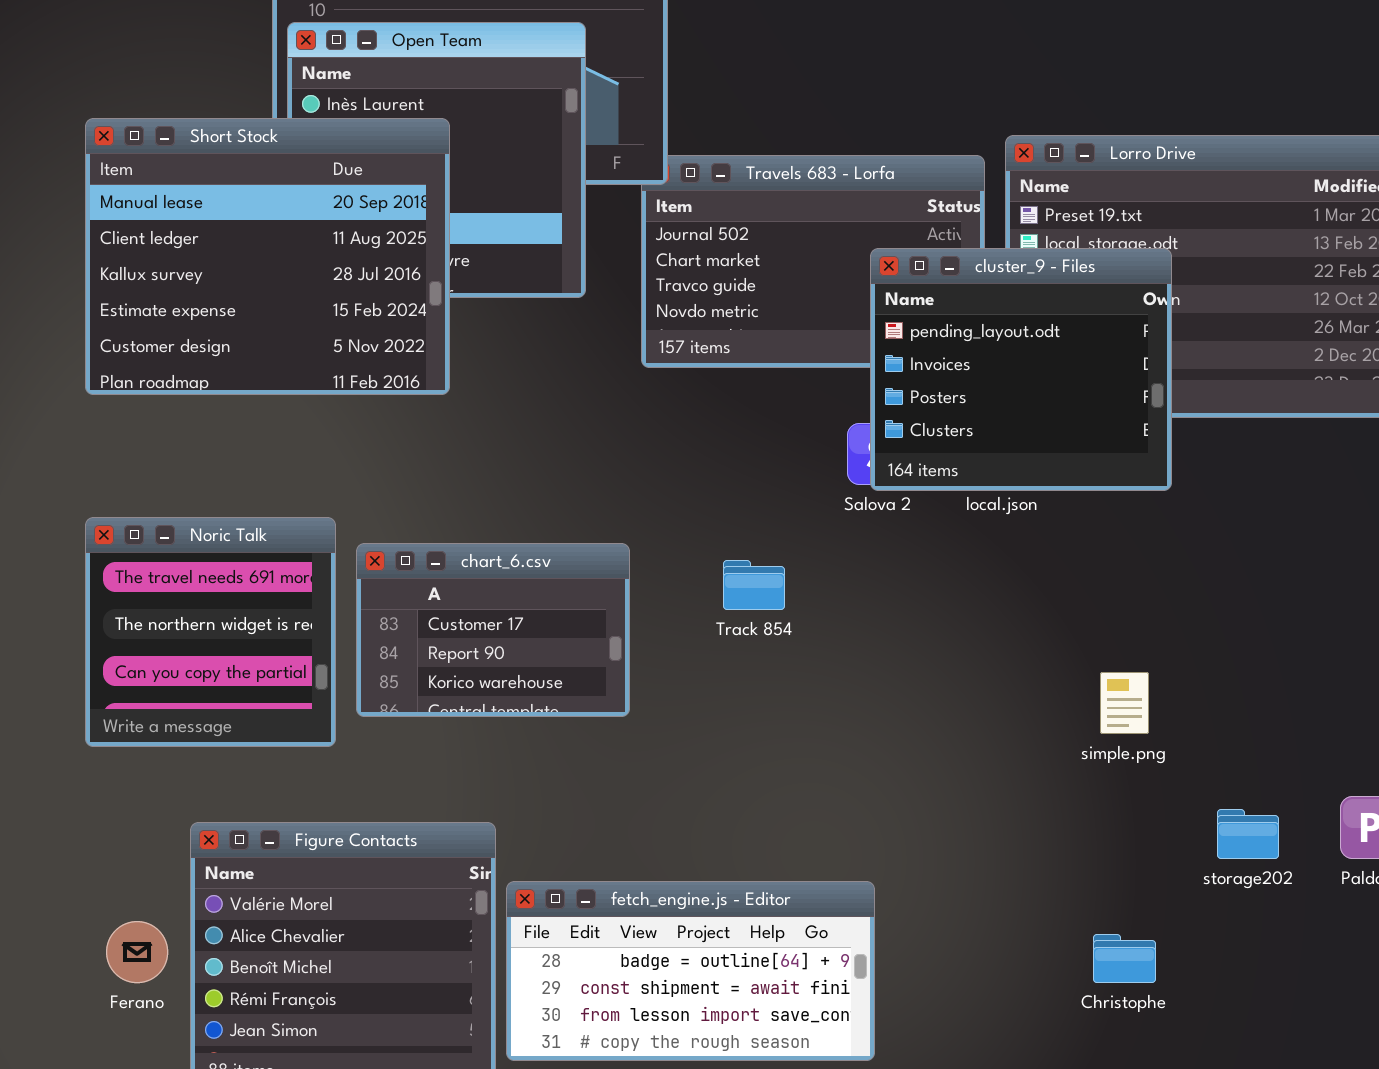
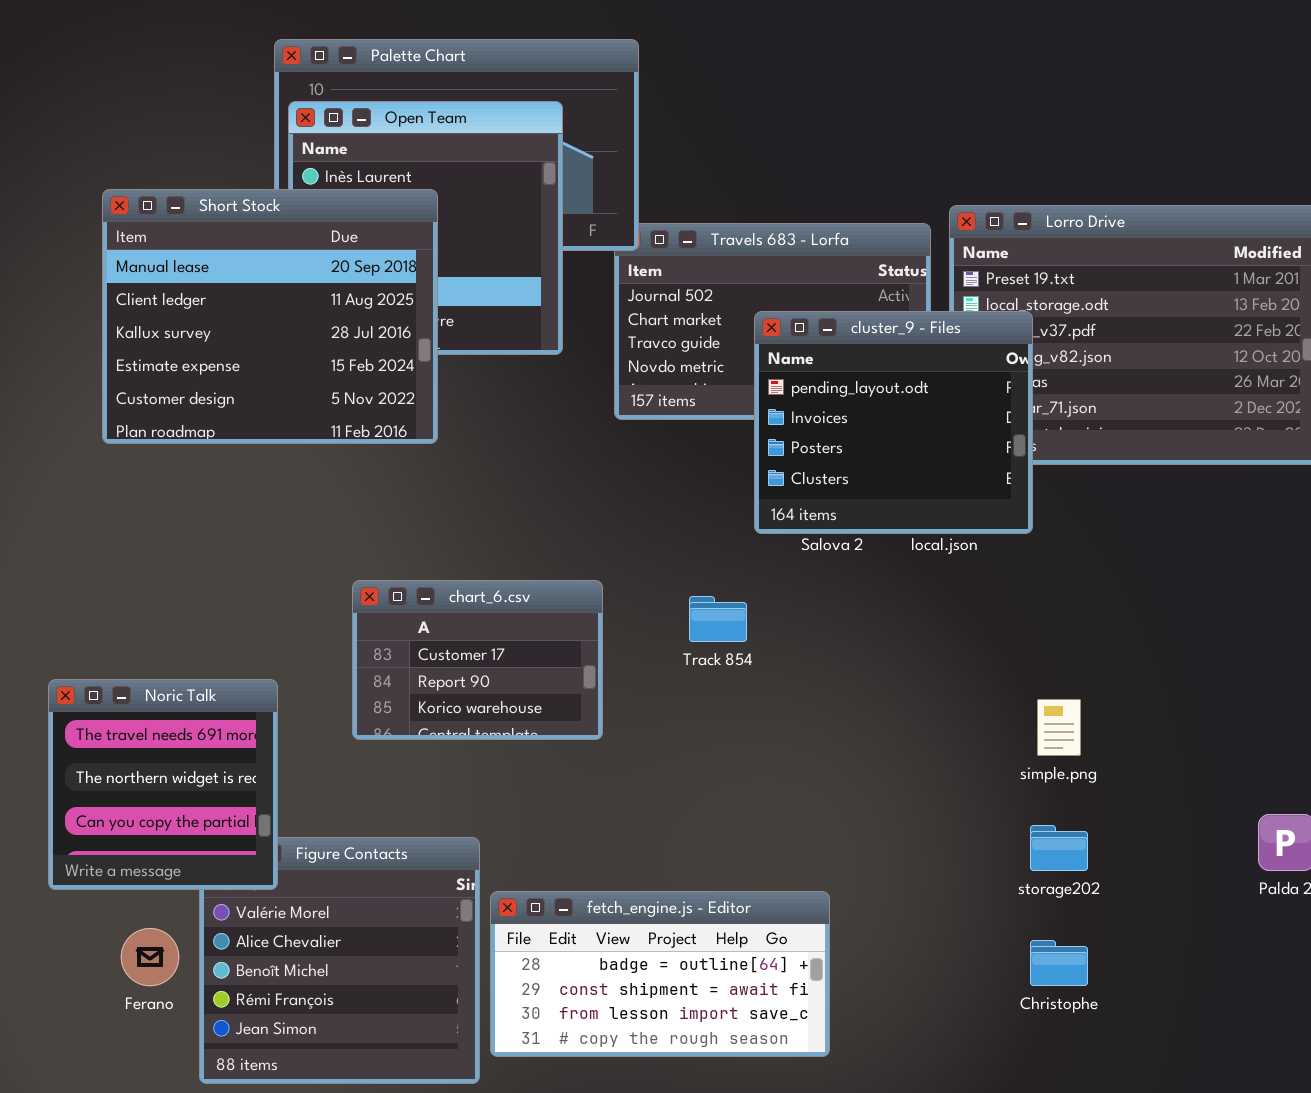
cluster_9 - Files: [870,248,1172,491] -> [754,311,1033,534], moved
Noric Talk: [85,517,336,747] -> [48,679,278,890], moved
storage202: [1217,809,1279,859] -> [1030,825,1088,871], moved

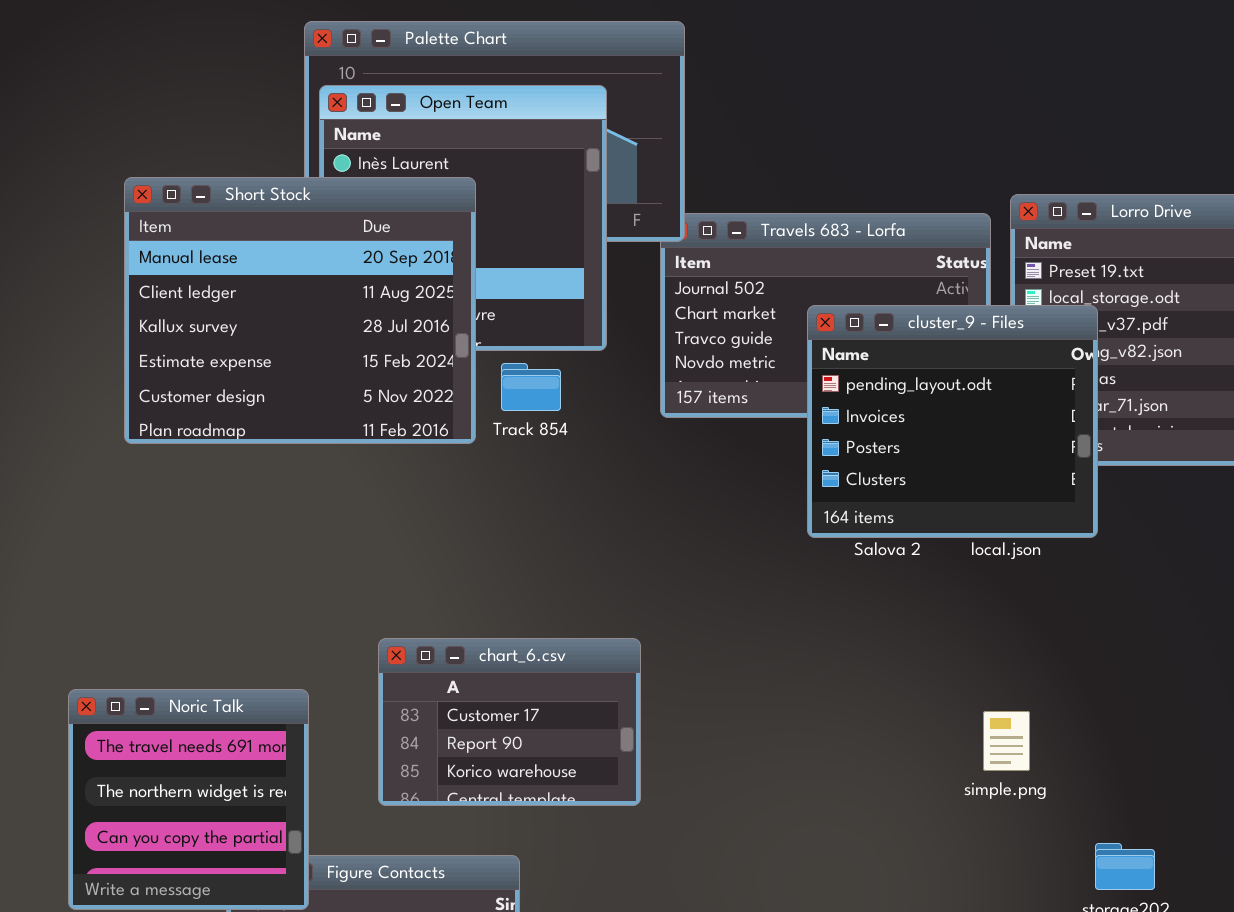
chart_6.csv: [352,580,603,740] -> [378,638,641,806], moved
Track 854: [689,596,747,642] -> [501,363,561,411], moved
simple.png: [1037,699,1081,756] -> [983,711,1030,771], moved

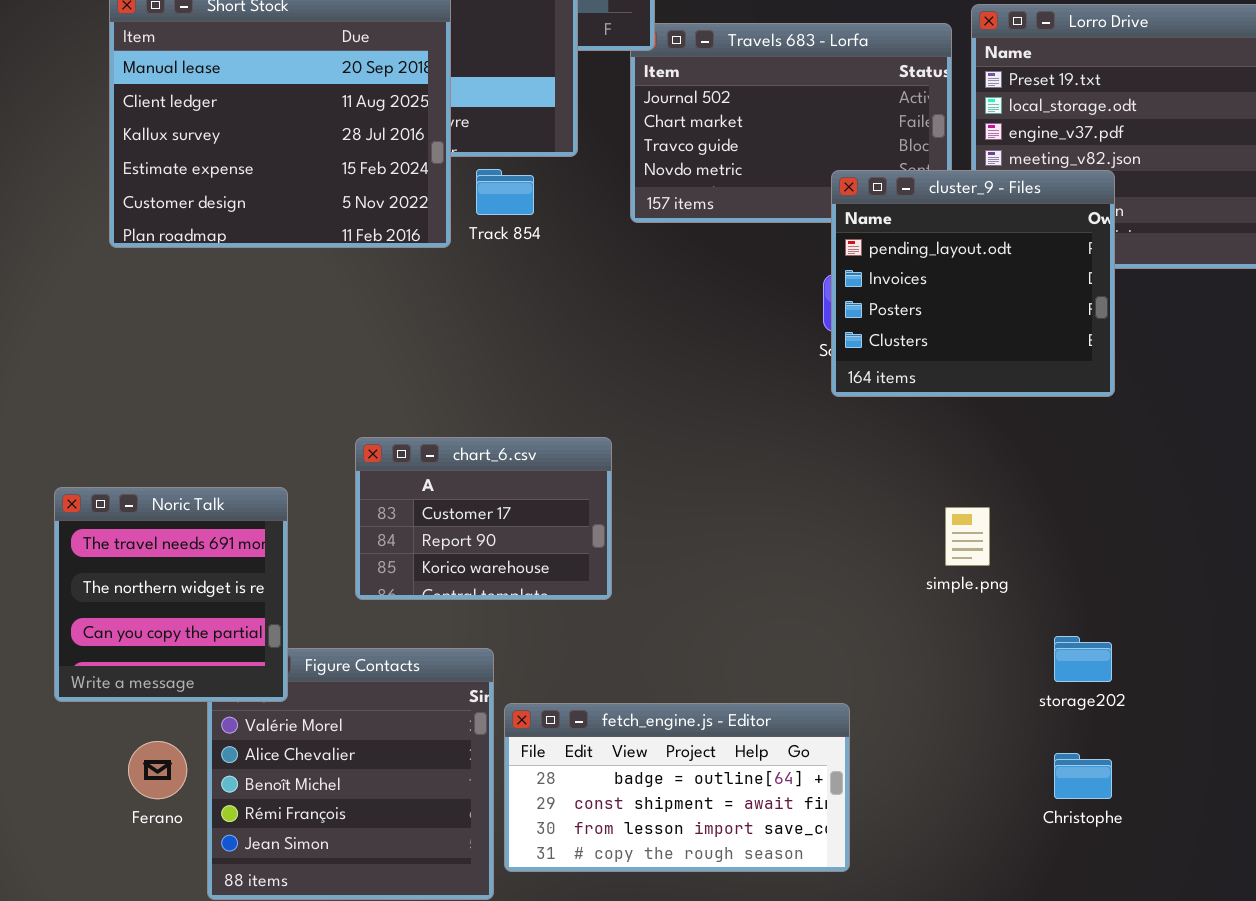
cluster_9 - Files: [807,305,1098,538] -> [831,170,1115,397], moved

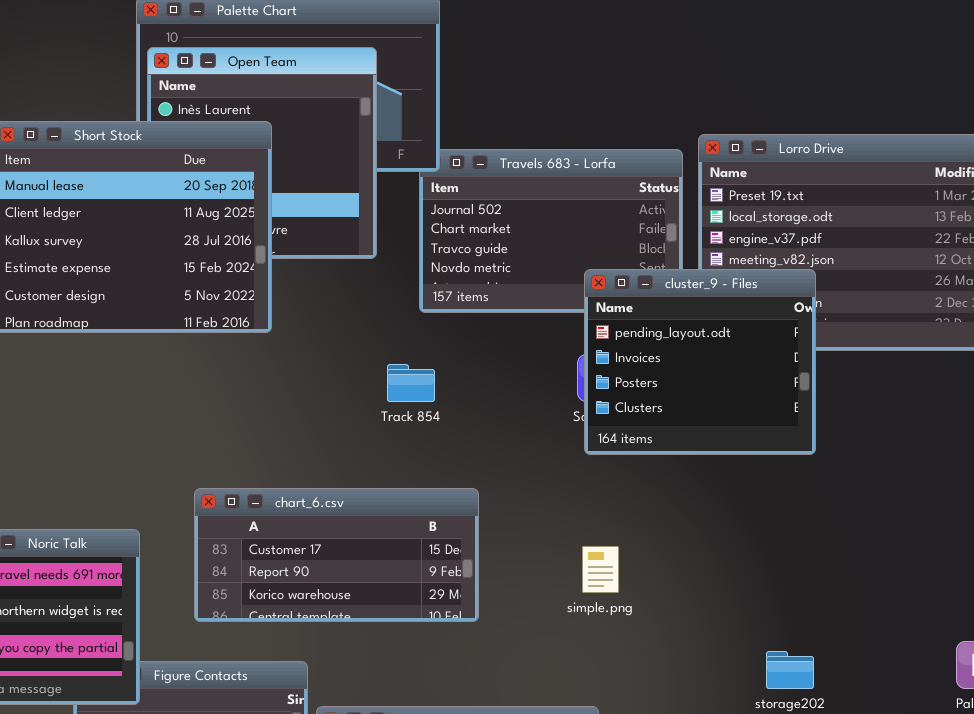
Track 854: [476,169,534,215] -> [387,364,435,402], moved
chart_6.csv: [355,437,612,600] -> [194,488,479,622], resized
simple.png: [945,507,990,566] -> [582,546,619,593], moved

